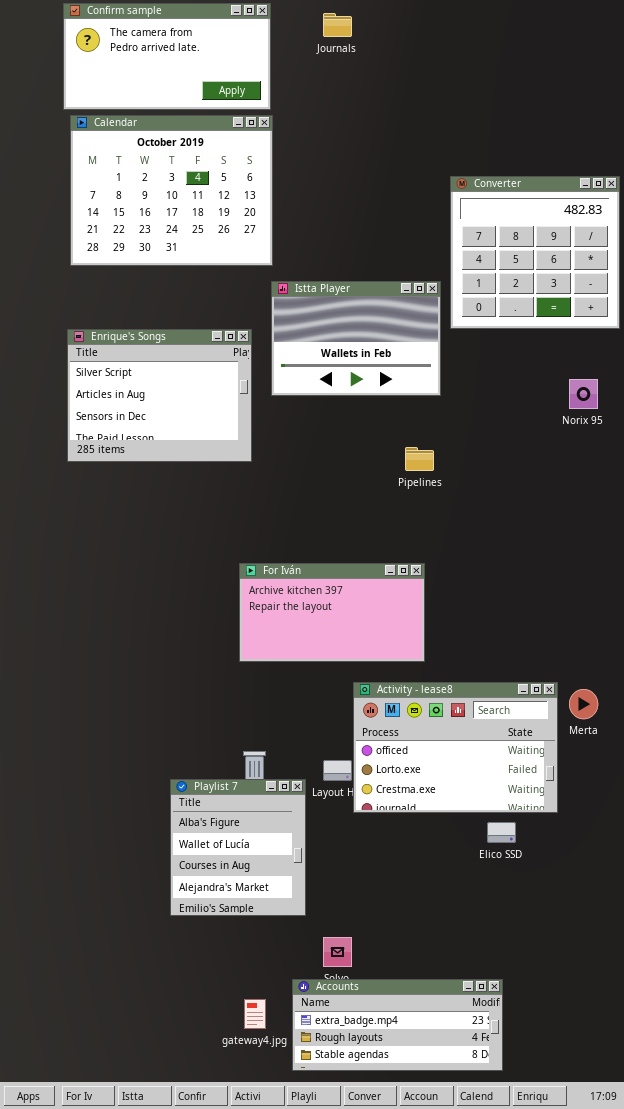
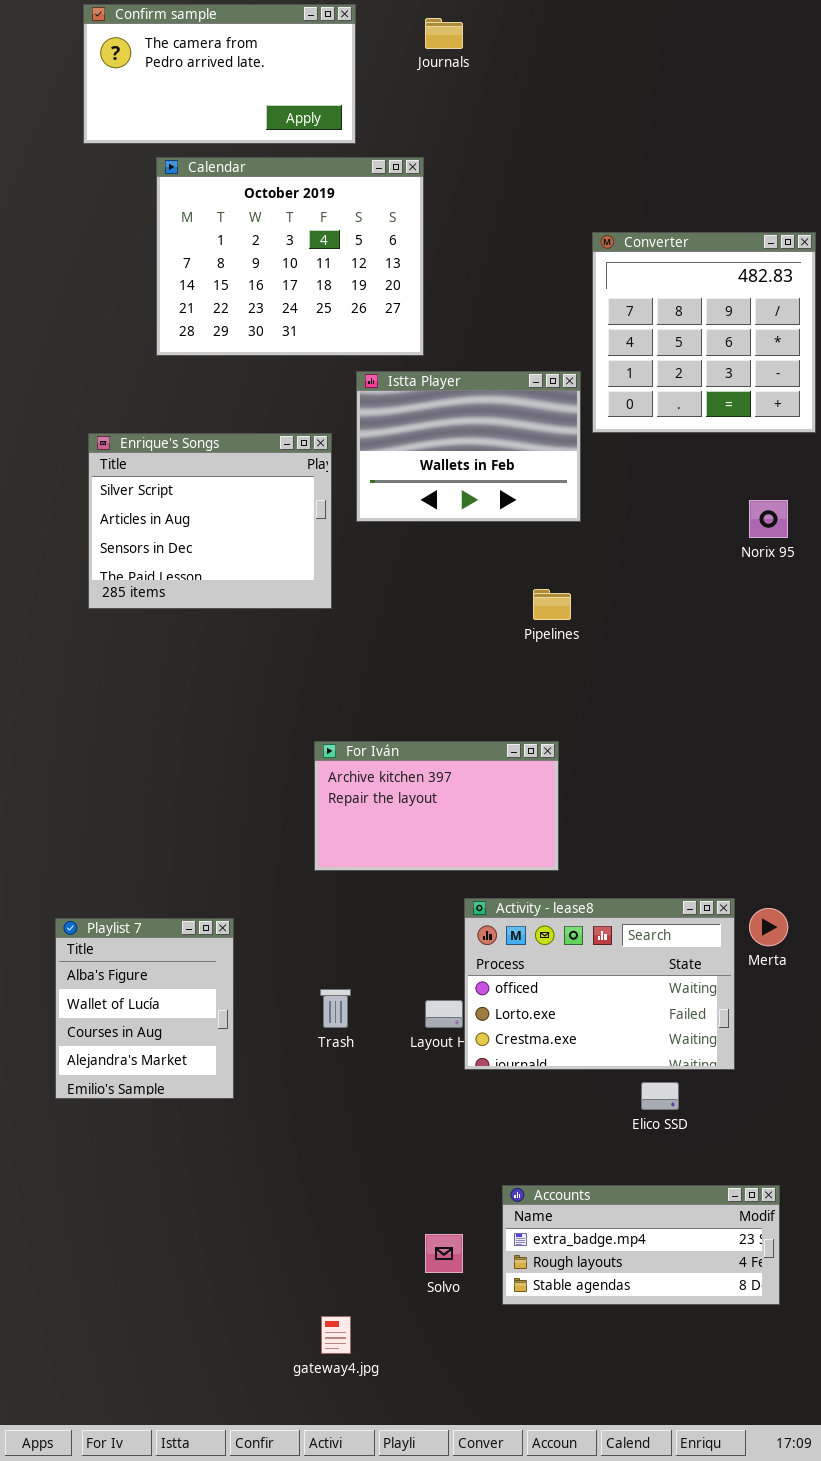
Calendar: [70,115,273,266] -> [156,157,424,356], moved
Playlist 7: [170,779,306,916] -> [55,918,234,1099], moved
Accounts: [292,979,503,1071] -> [502,1185,780,1305], moved

